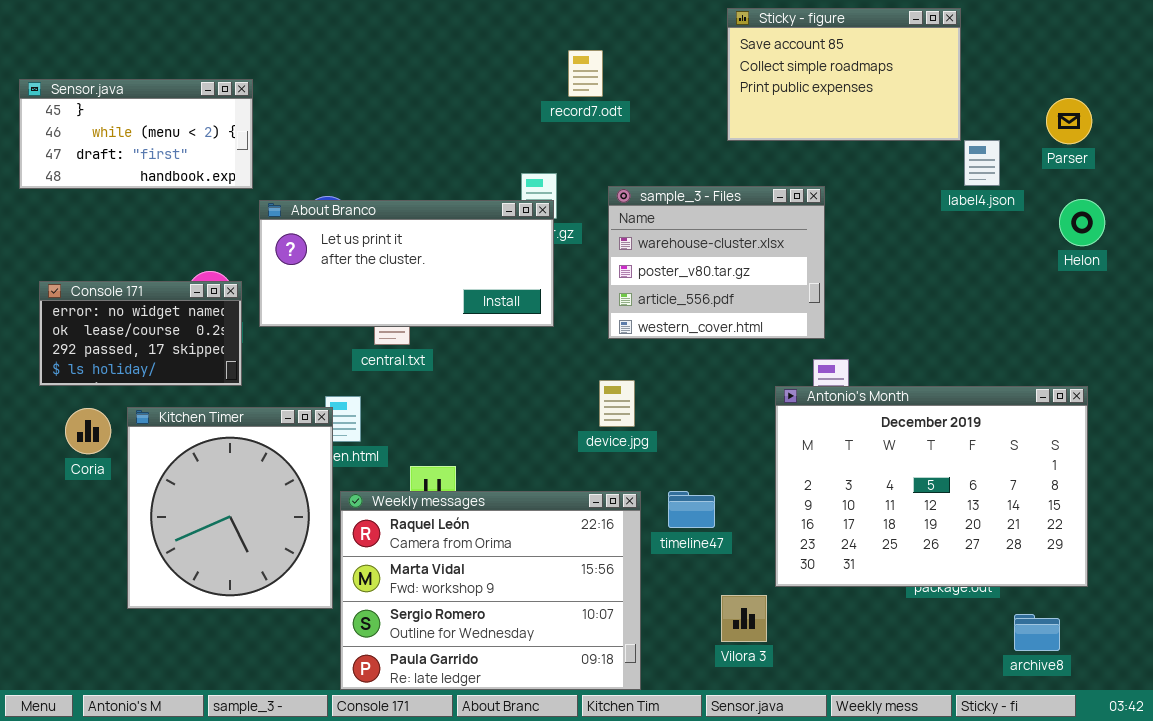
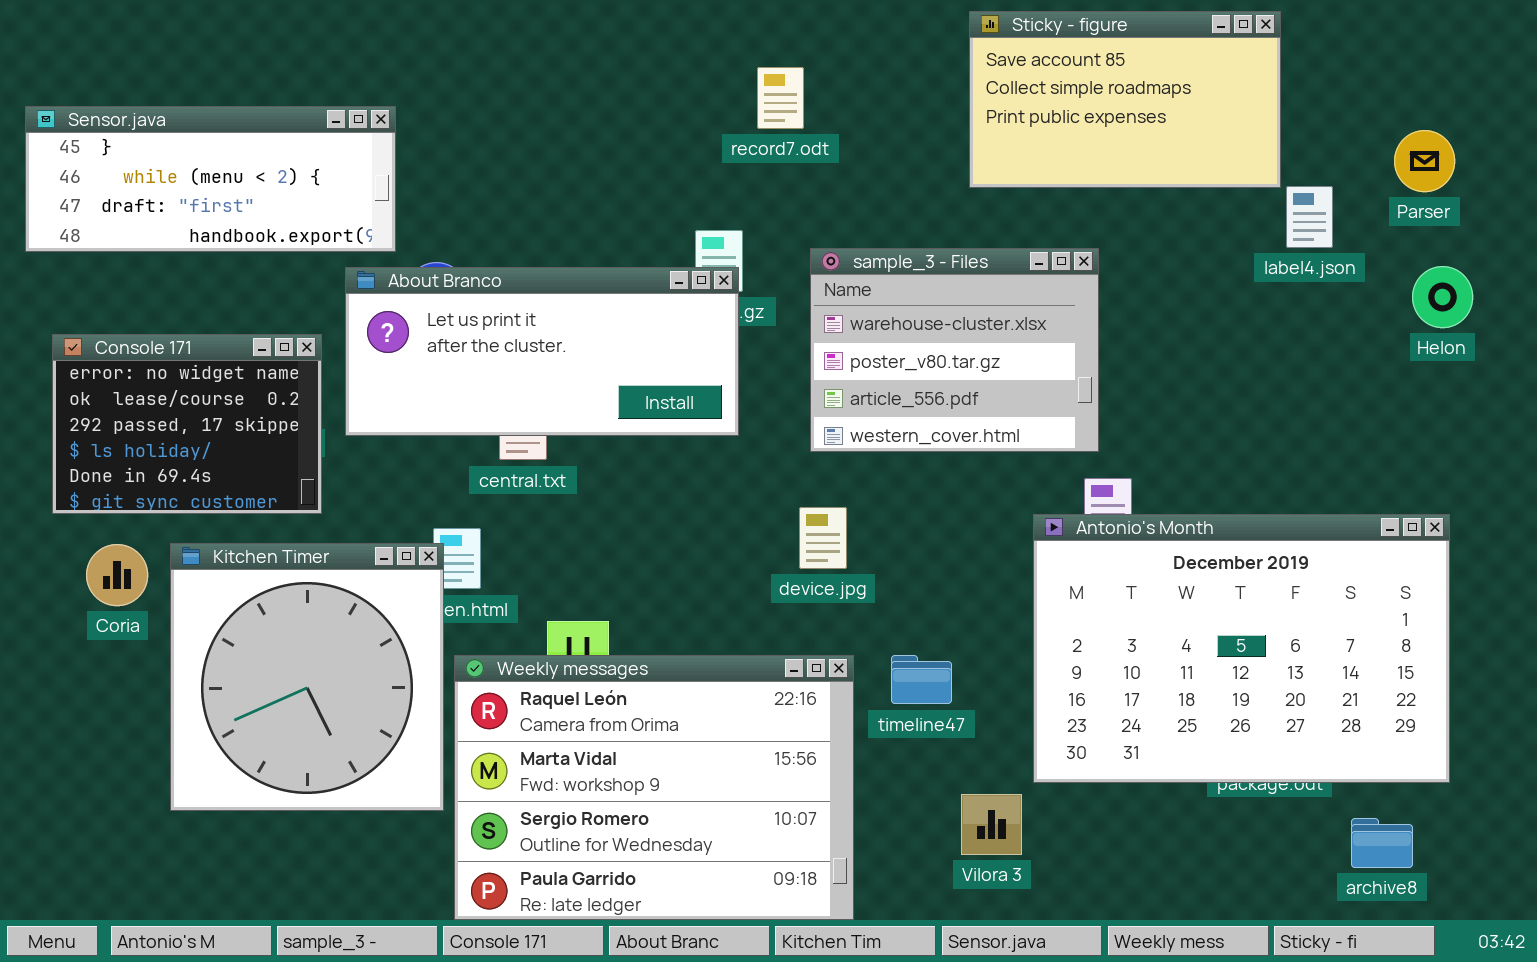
Sensor.java: [19,79,253,189] -> [25,106,396,252], resized
Console 171: [39,281,242,386] -> [52,334,322,514], resized

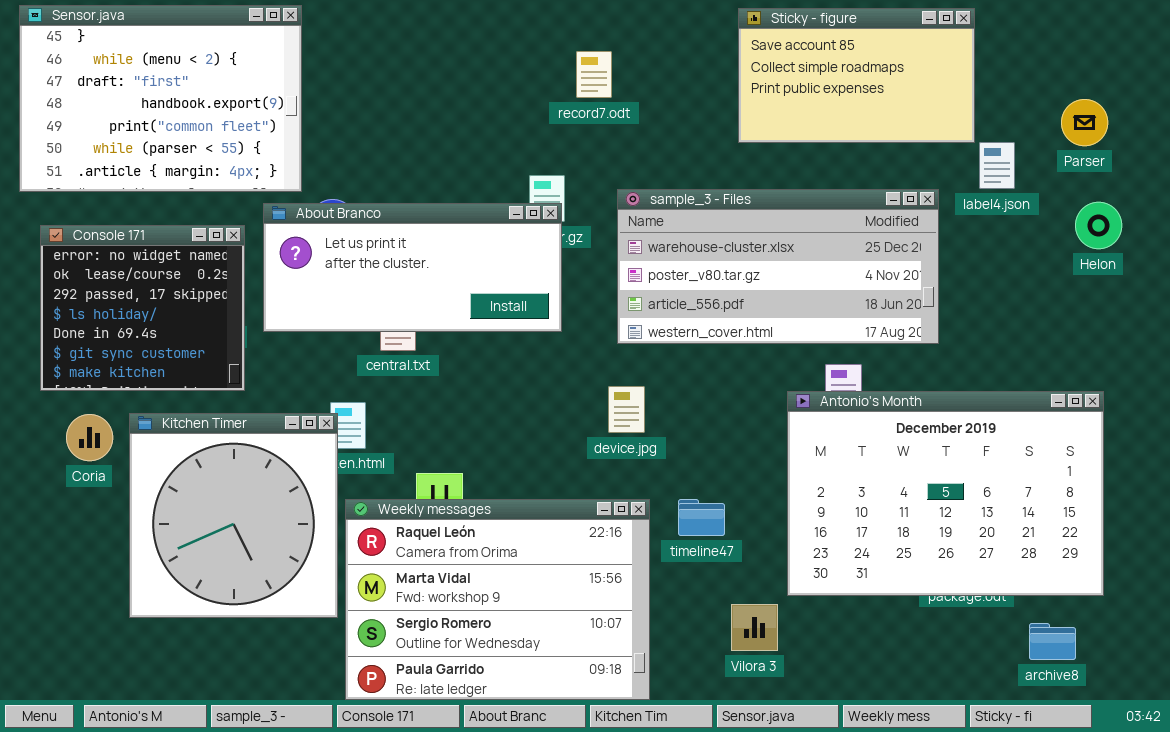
Sensor.java: [25,106,396,252] -> [19,5,302,192], resized
sample_3 - Files: [810,248,1099,452] -> [617,189,939,344], resized
Console 171: [52,334,322,514] -> [40,225,245,391], resized

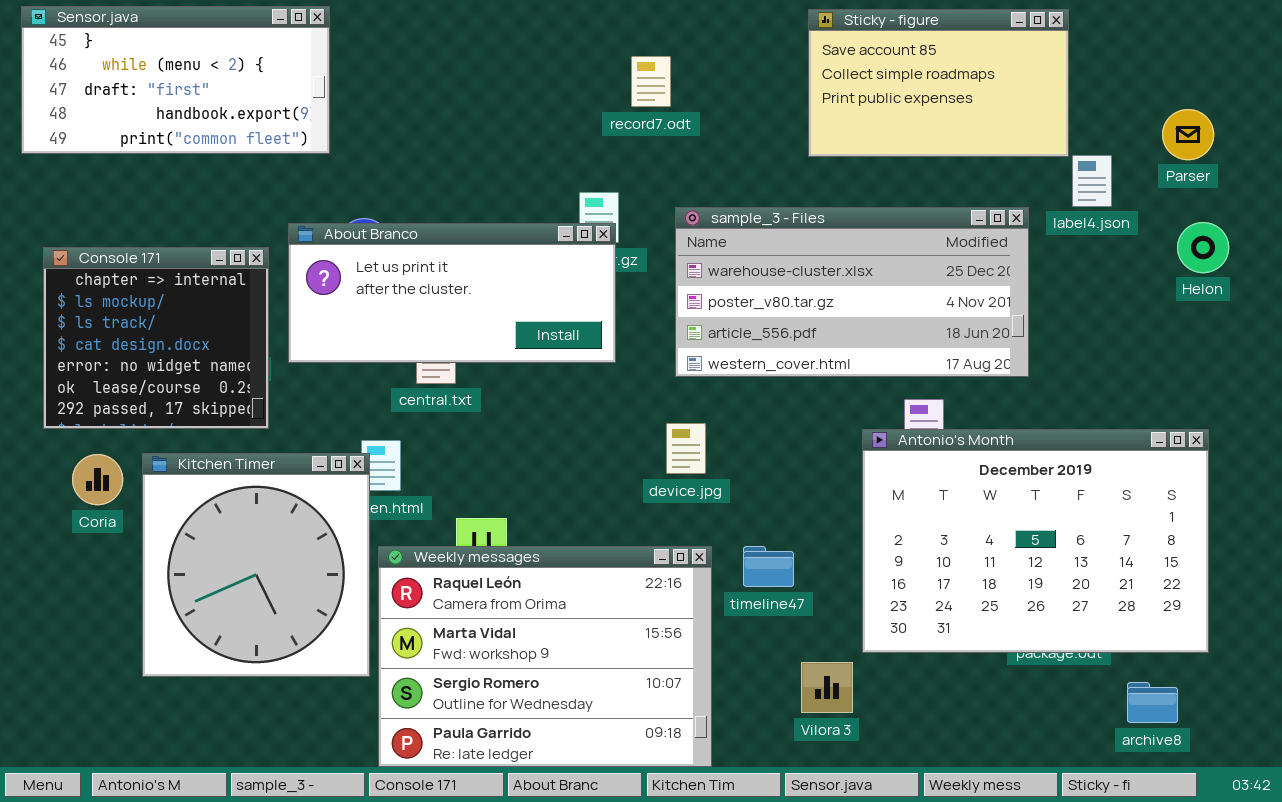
Sensor.java: [19,5,302,192] -> [21,6,330,154], resized
Console 171: [40,225,245,391] -> [43,247,269,429], scrolled up 4 rows

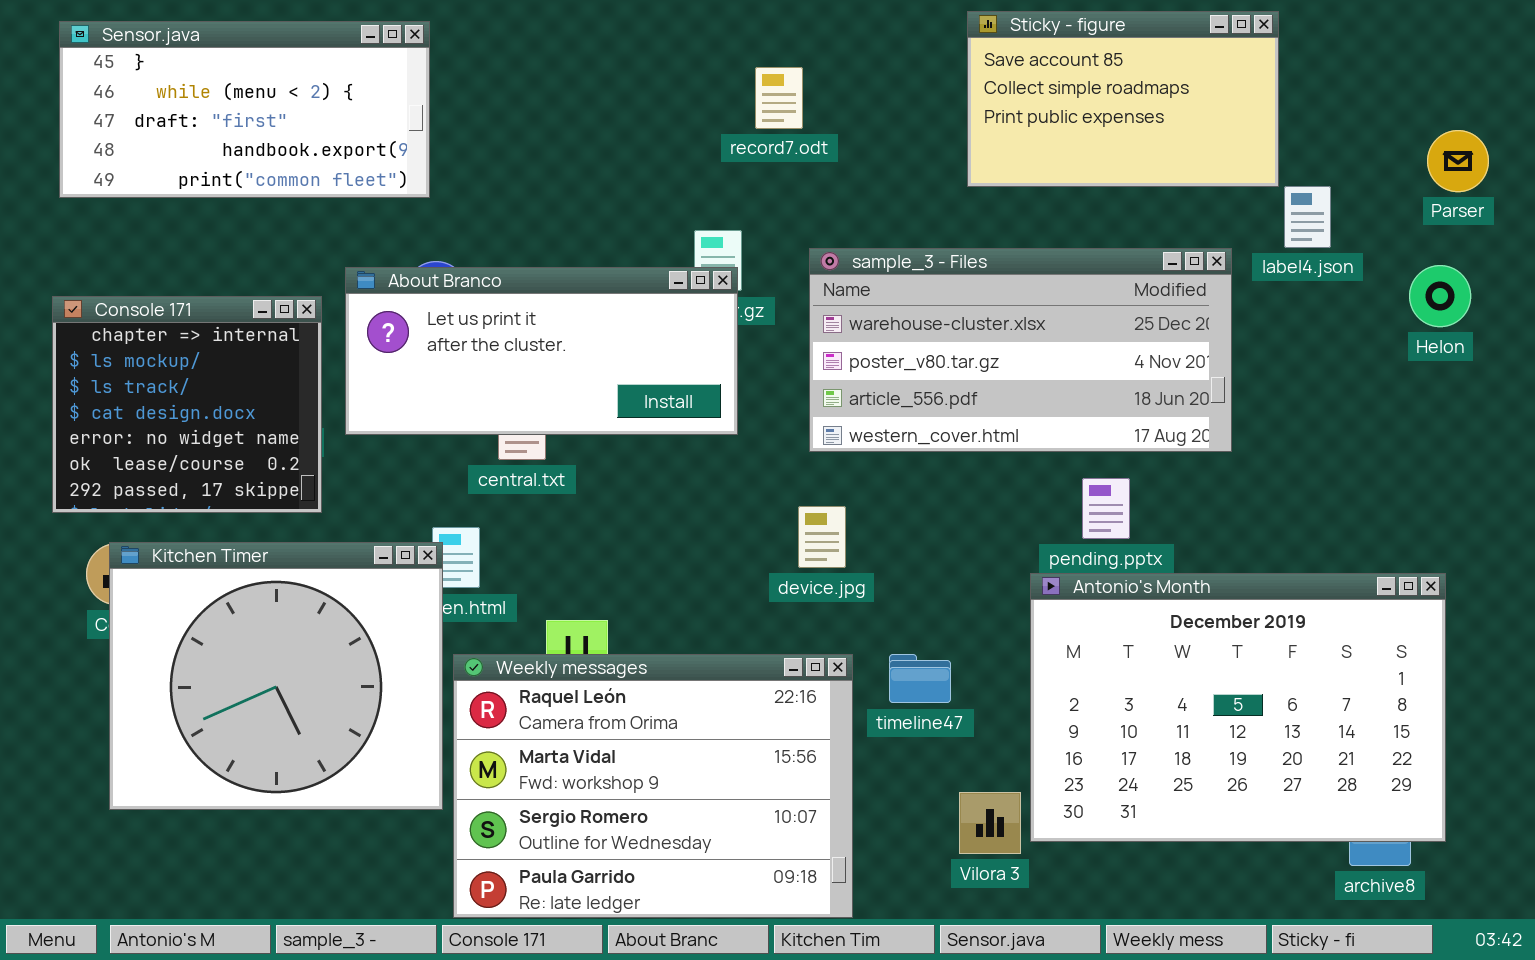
Sensor.java: [21,6,330,154] -> [59,21,430,198], moved
Parser: [1162,109,1214,160] -> [1427,130,1489,192], moved
Antonio's Month: [862,429,1209,653] -> [1030,573,1446,842], moved
Kitchen Timer: [142,453,370,677] -> [109,542,443,810], resized

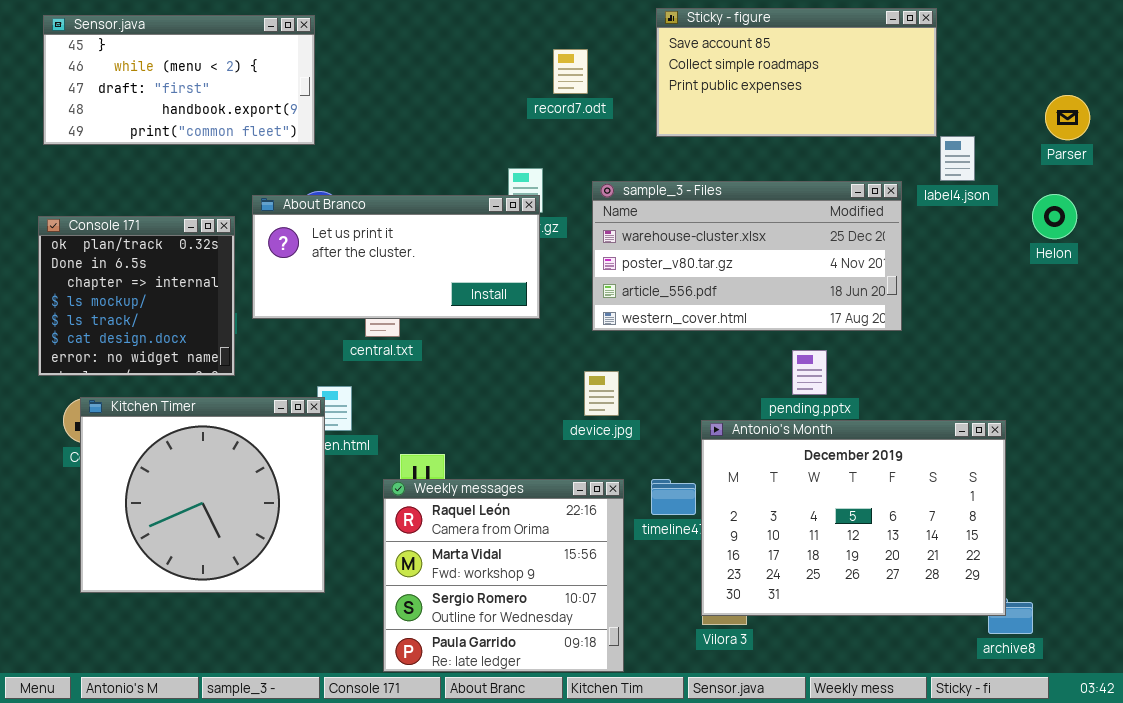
Sticky - figure: [967,11,1279,187] -> [656,8,937,137], resized
Console 171: [52,296,322,513] -> [38,216,235,376], scrolled up 2 rows
Antonio's Month: [1030,573,1446,842] -> [701,420,1006,616], moved
Weekly messages: [453,654,853,918] -> [383,479,624,672], resized

